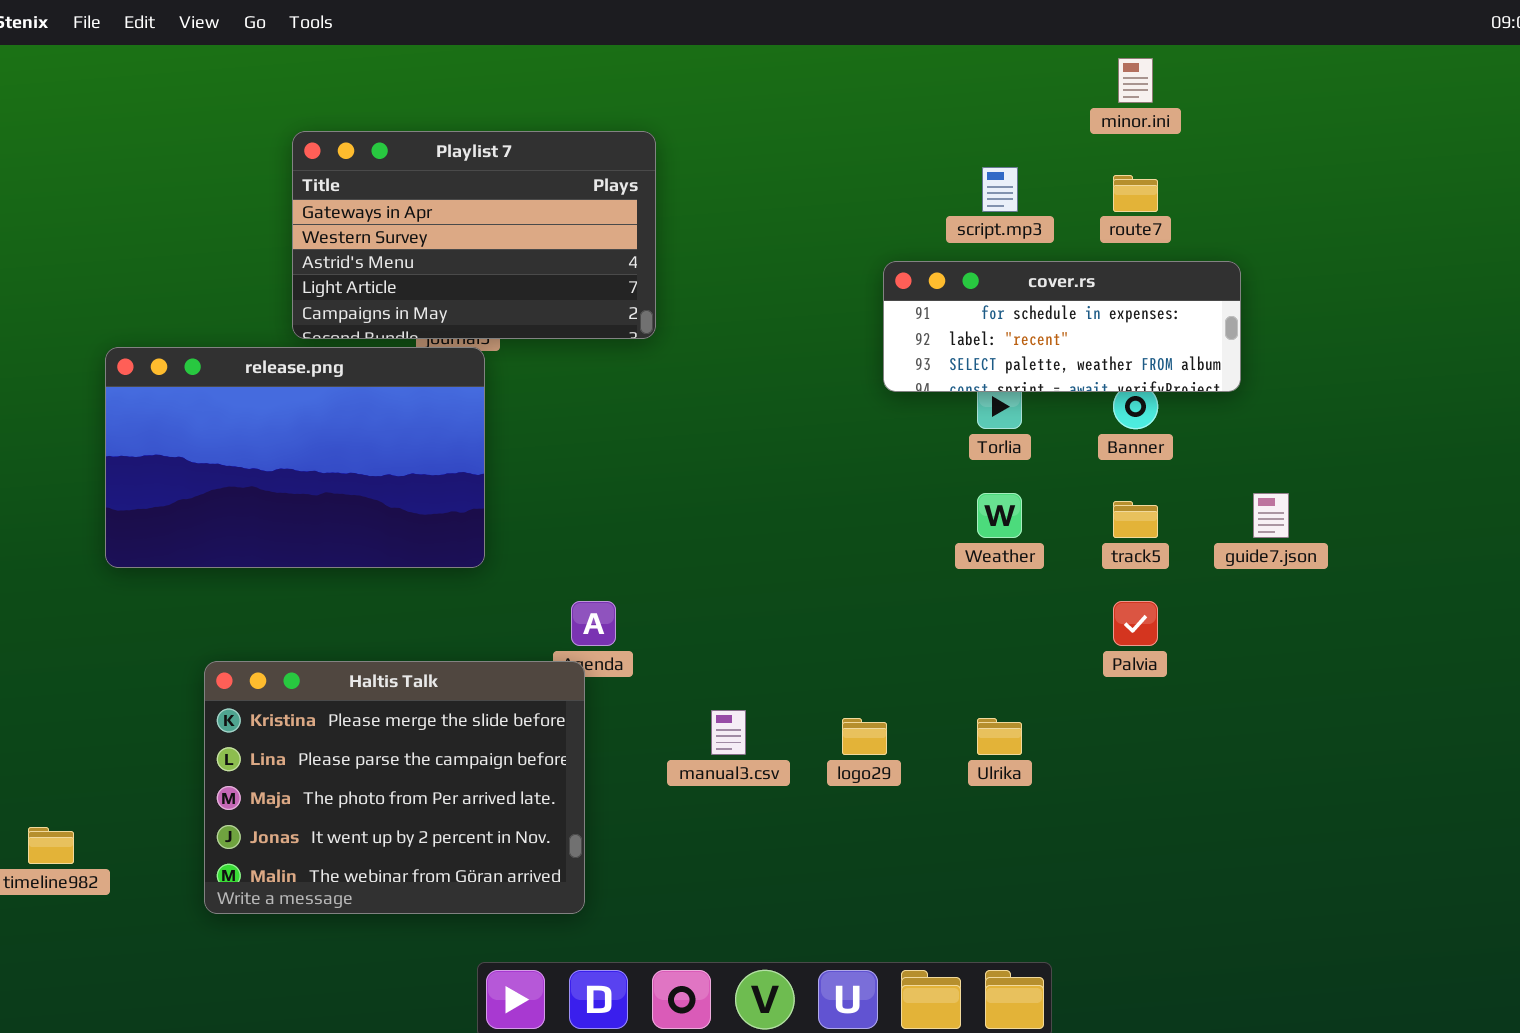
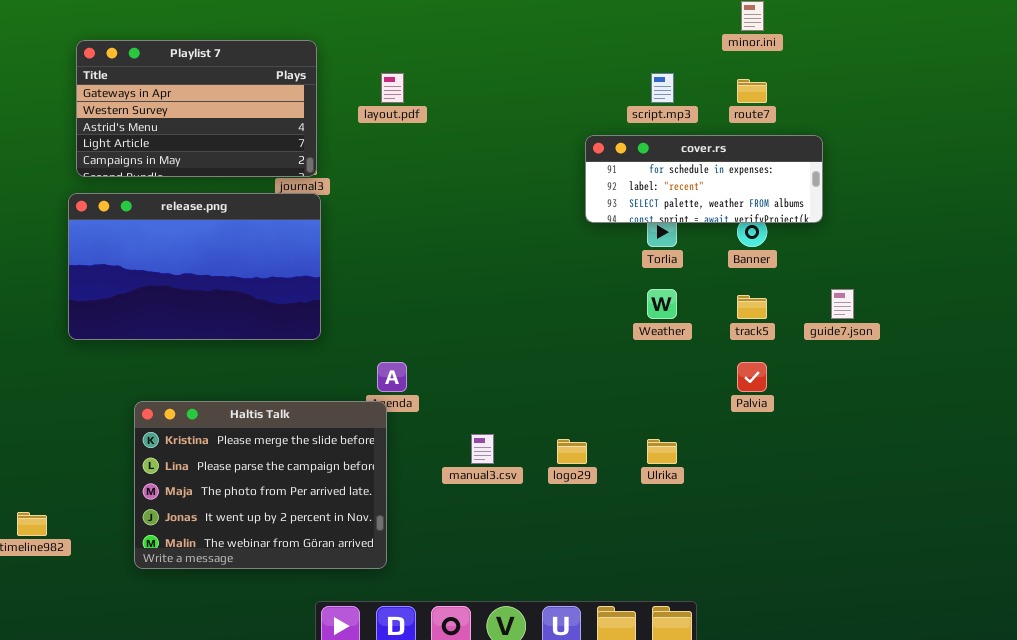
Playlist 7: [292,131,656,339] -> [76,40,317,177], moved

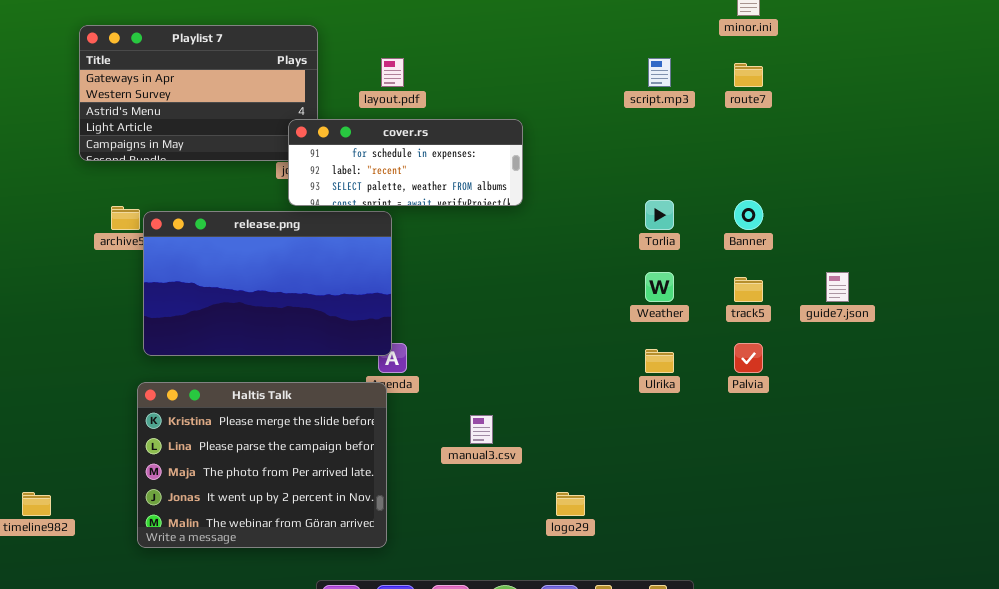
cover.rs: [585,135,823,223] -> [288,119,523,206], moved
release.png: [68,193,321,340] -> [143,211,392,356], moved
logo29: [557,439,587,464] -> [556,492,585,516], moved
Ulrika: [647,439,677,464] -> [645,349,674,373], moved

